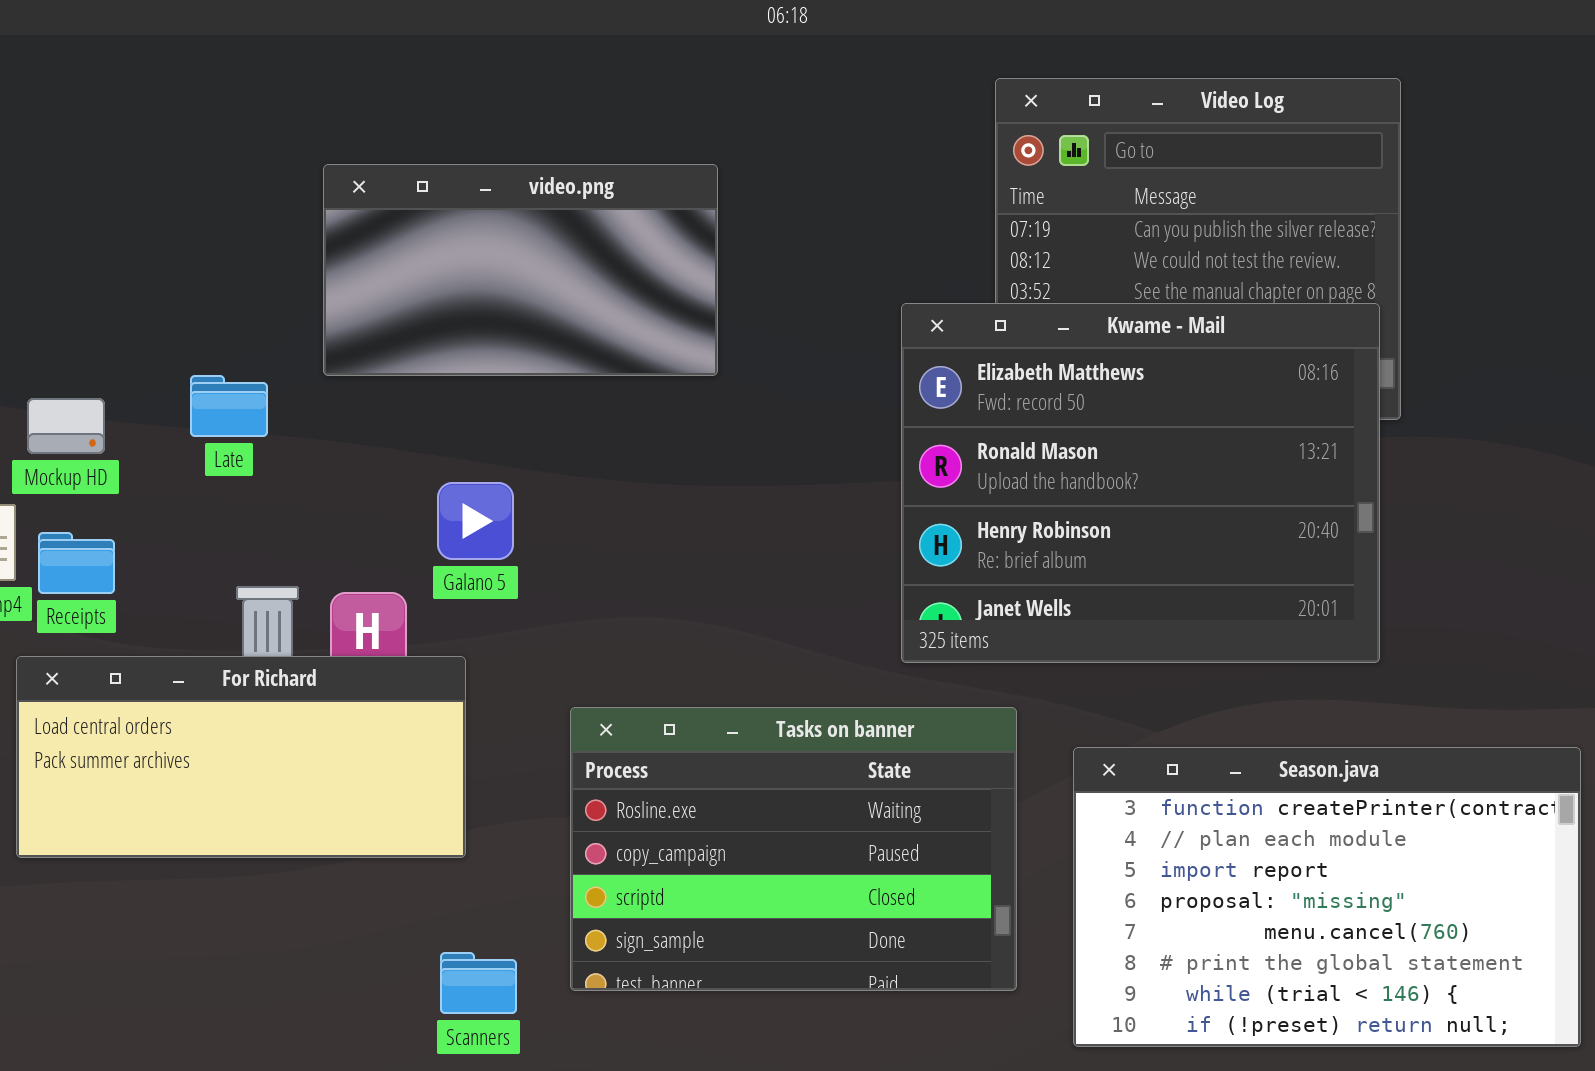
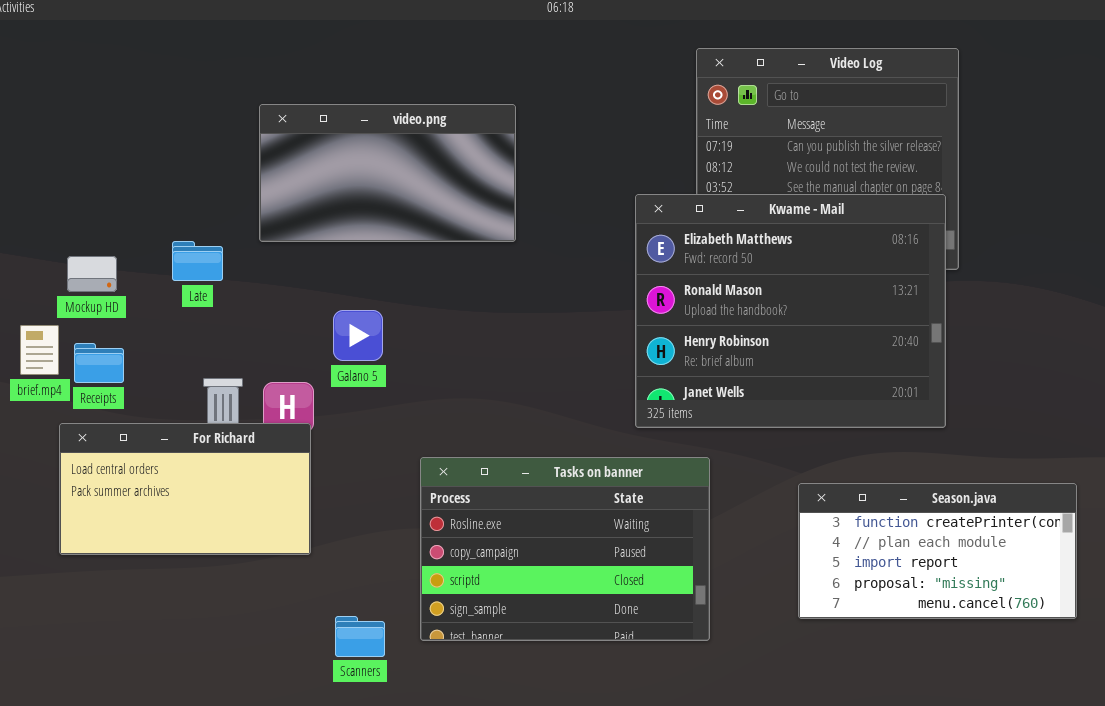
For Richard: [16,656,466,858] -> [59,423,311,555], resized
Season.java: [1073,747,1581,1047] -> [798,483,1077,619], resized

